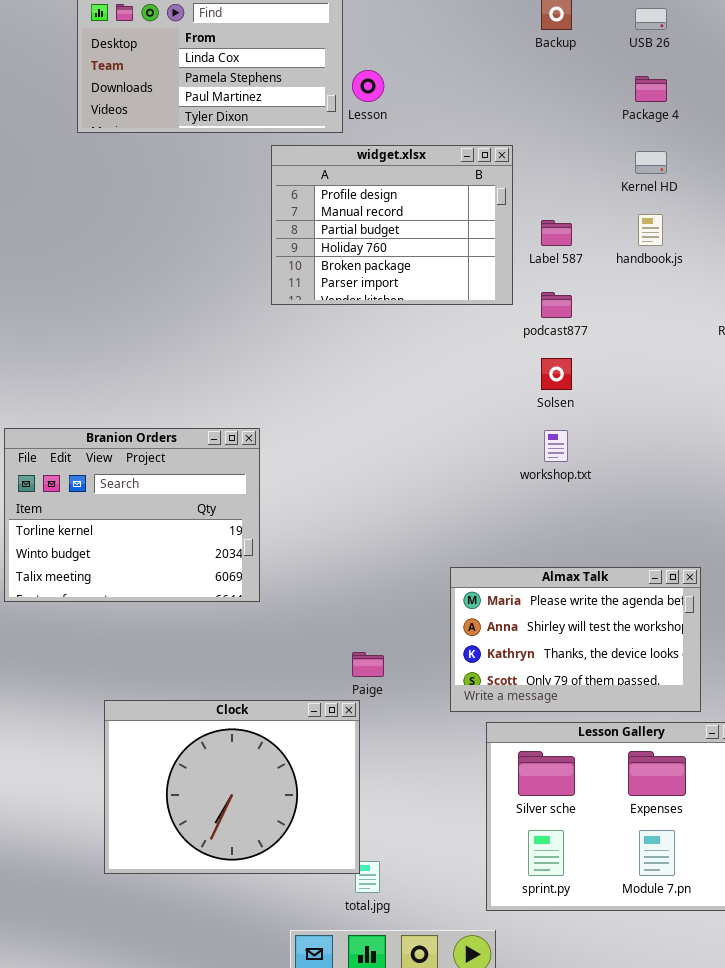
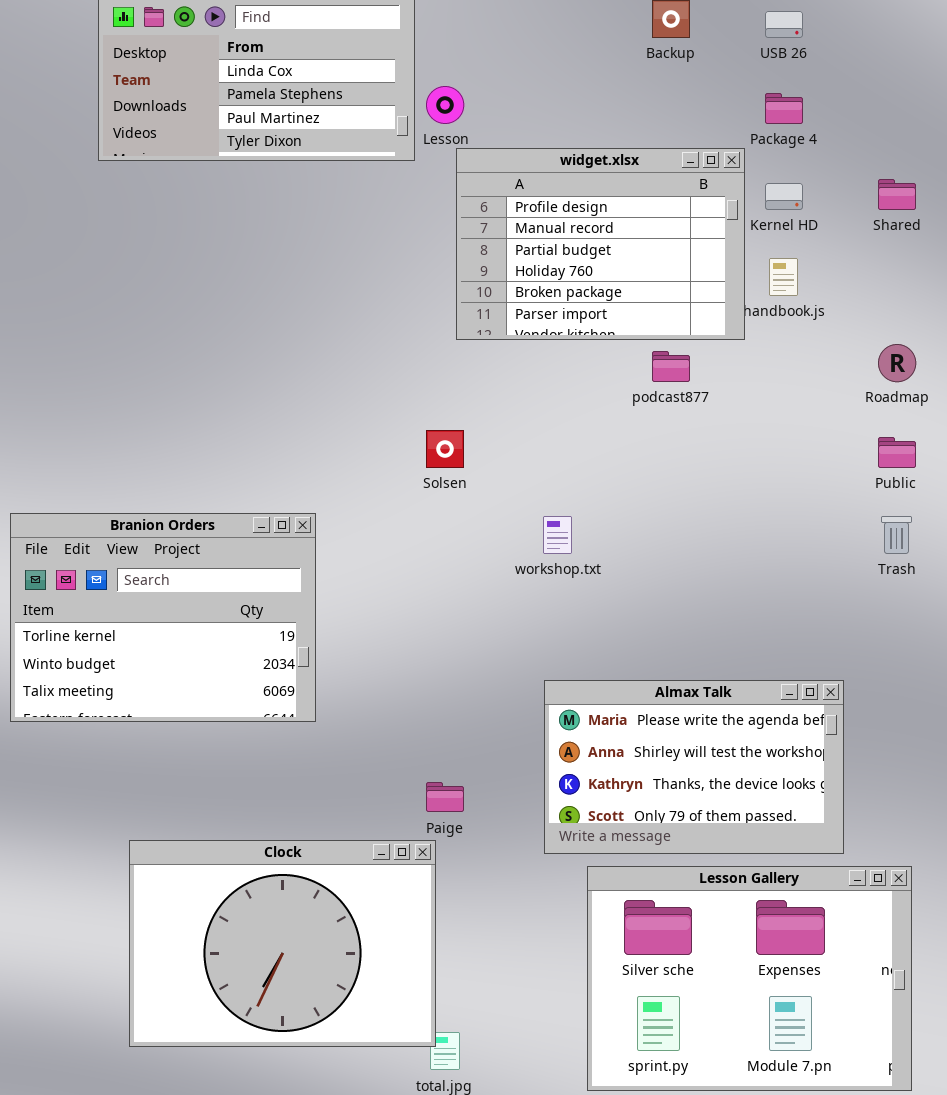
widget.xlsx: [271,145,513,305] -> [456,148,745,340], moved
Solsen: [541,358,572,390] -> [426,430,464,468], moved
workshop.txt: [544,430,568,462] -> [543,516,572,554], moved

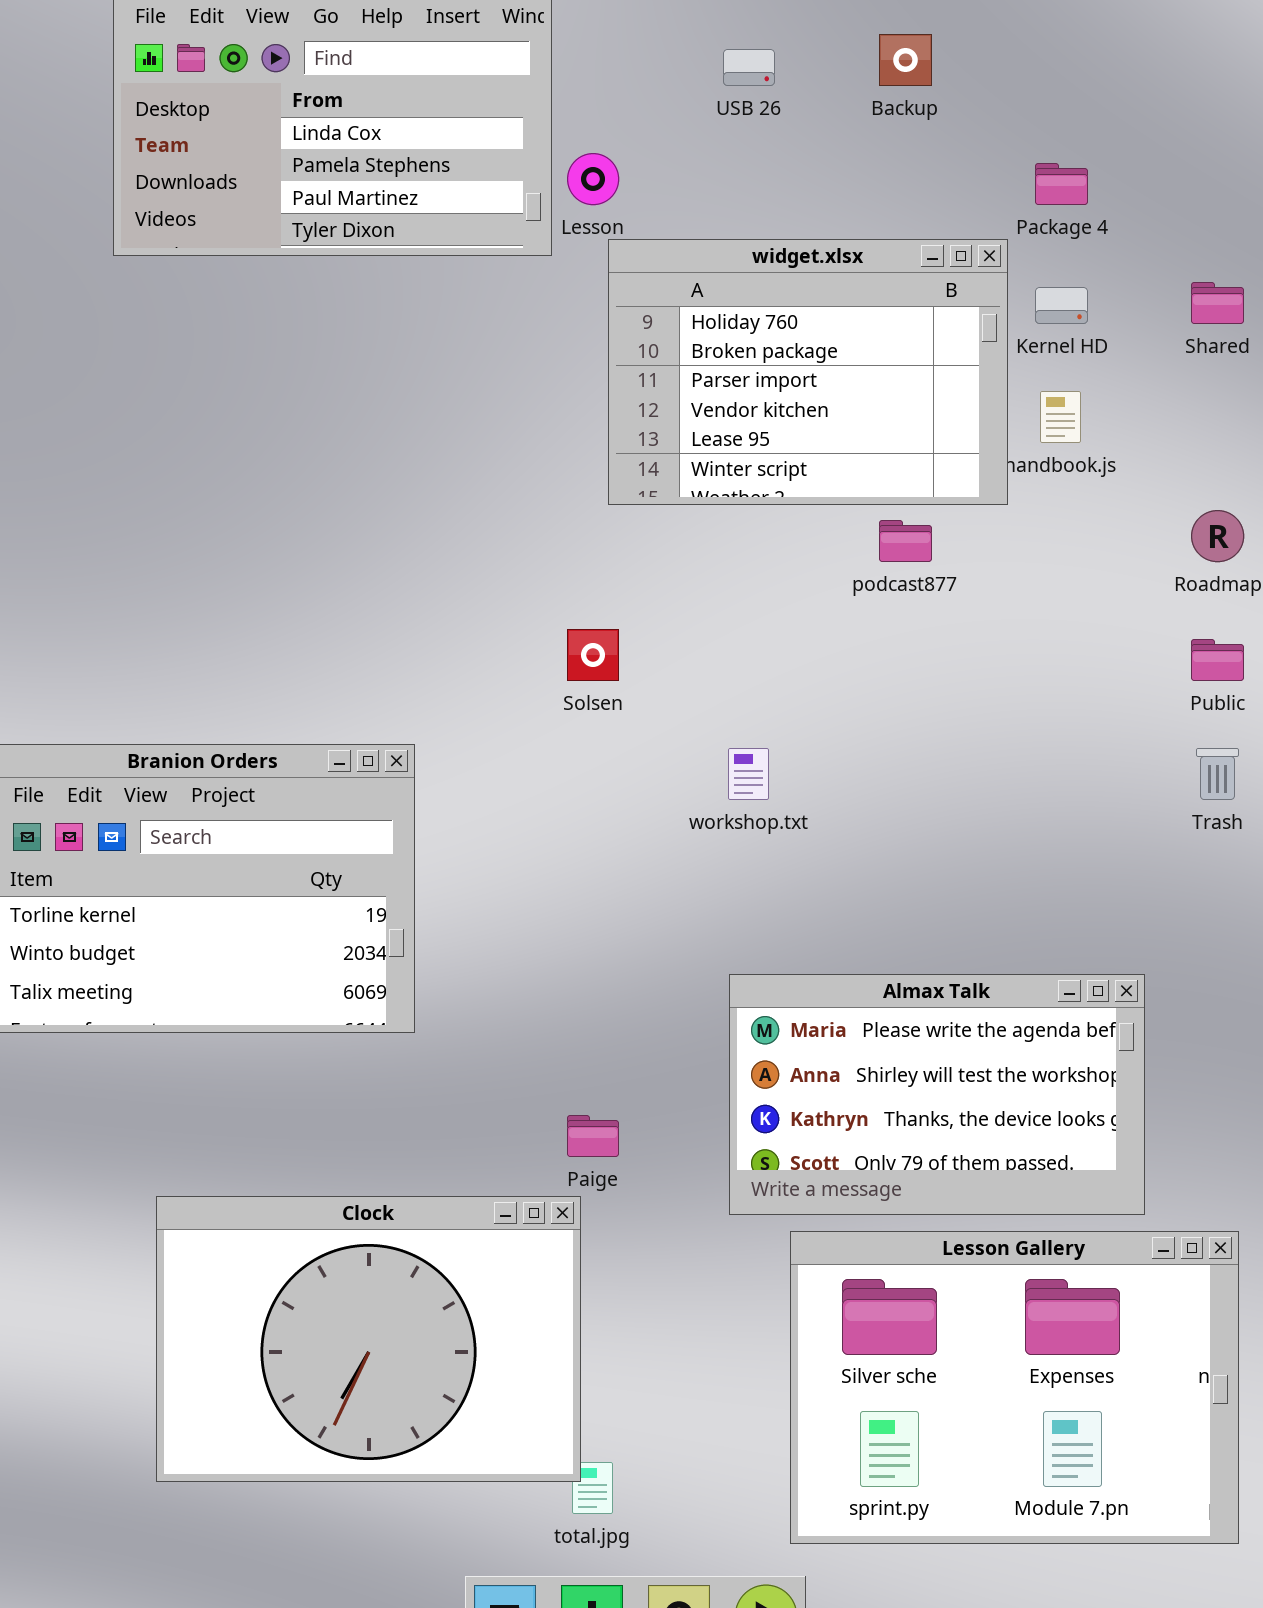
USB 26: [765,11,803,38] -> [723,49,775,86], moved
widget.xlsx: [456,148,745,340] -> [608,239,1008,505], scrolled down 3 rows

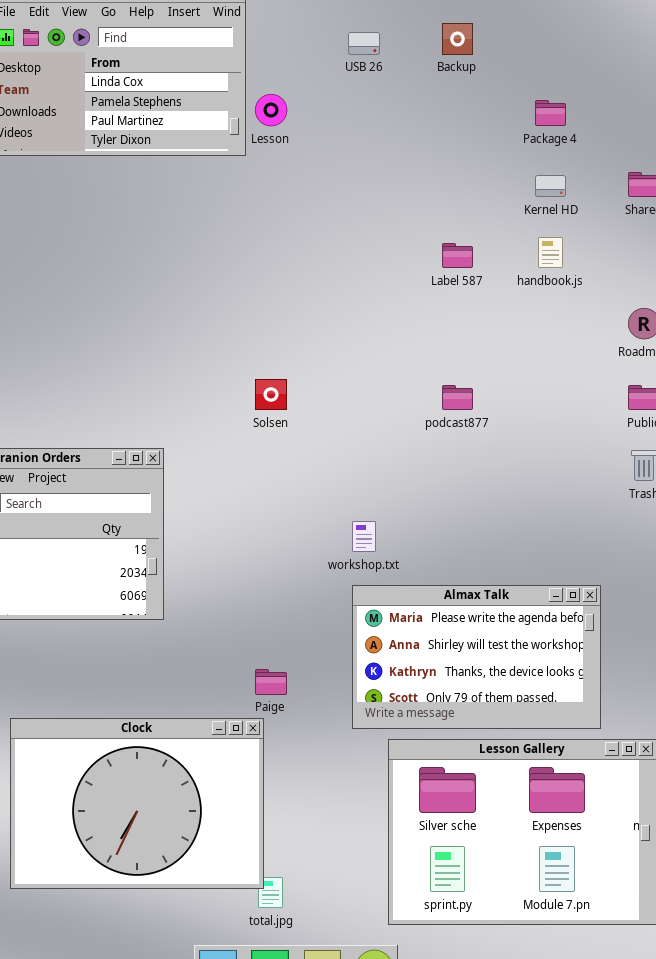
widget.xlsx: [608,239,1008,505] -> none, closed
podcast877: [879,520,932,562] -> [442,385,473,410], moved
workshop.txt: [728,748,769,800] -> [352,521,376,552], moved

